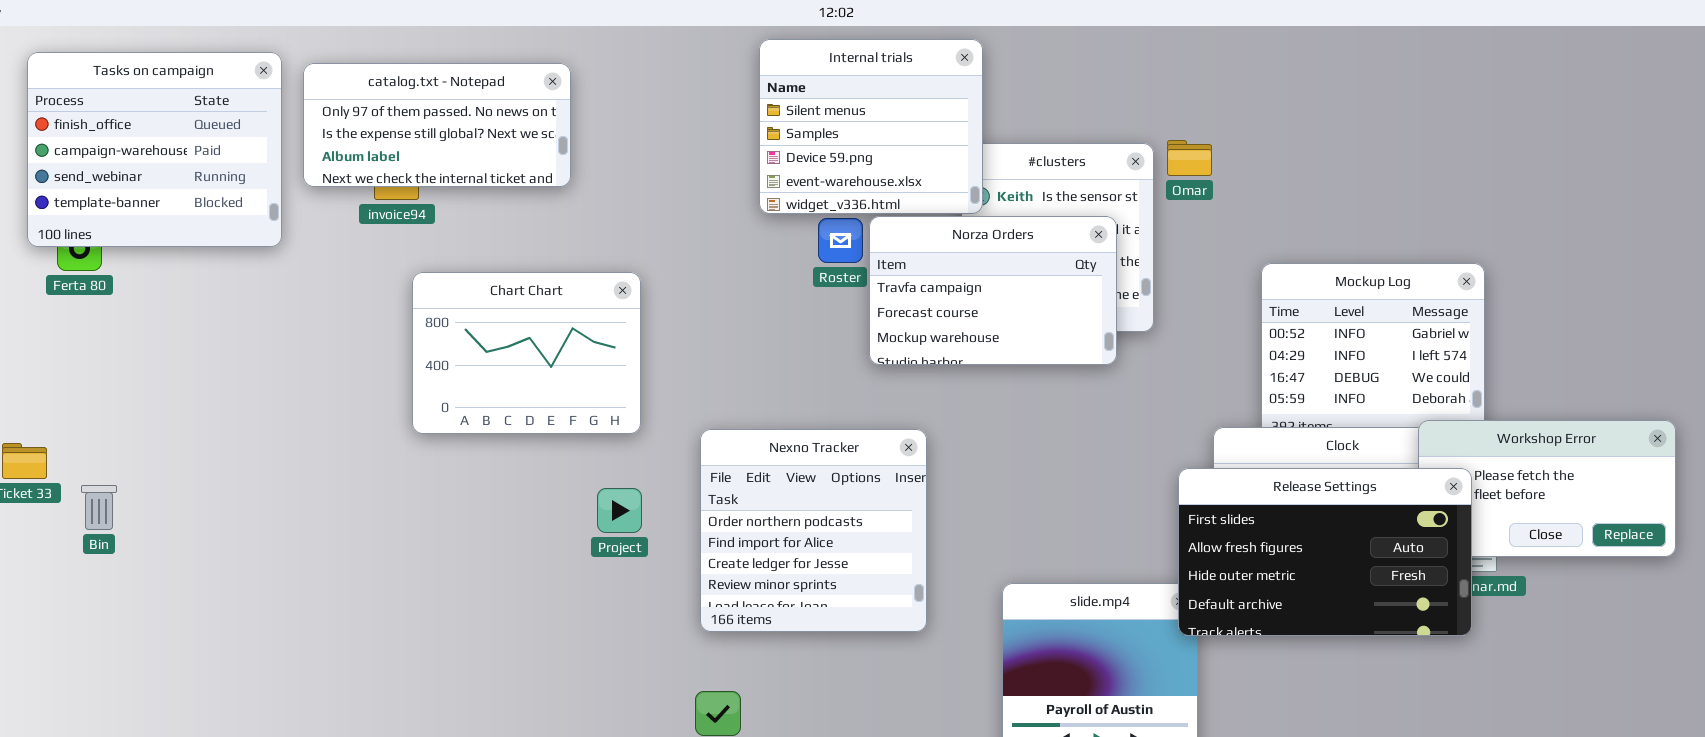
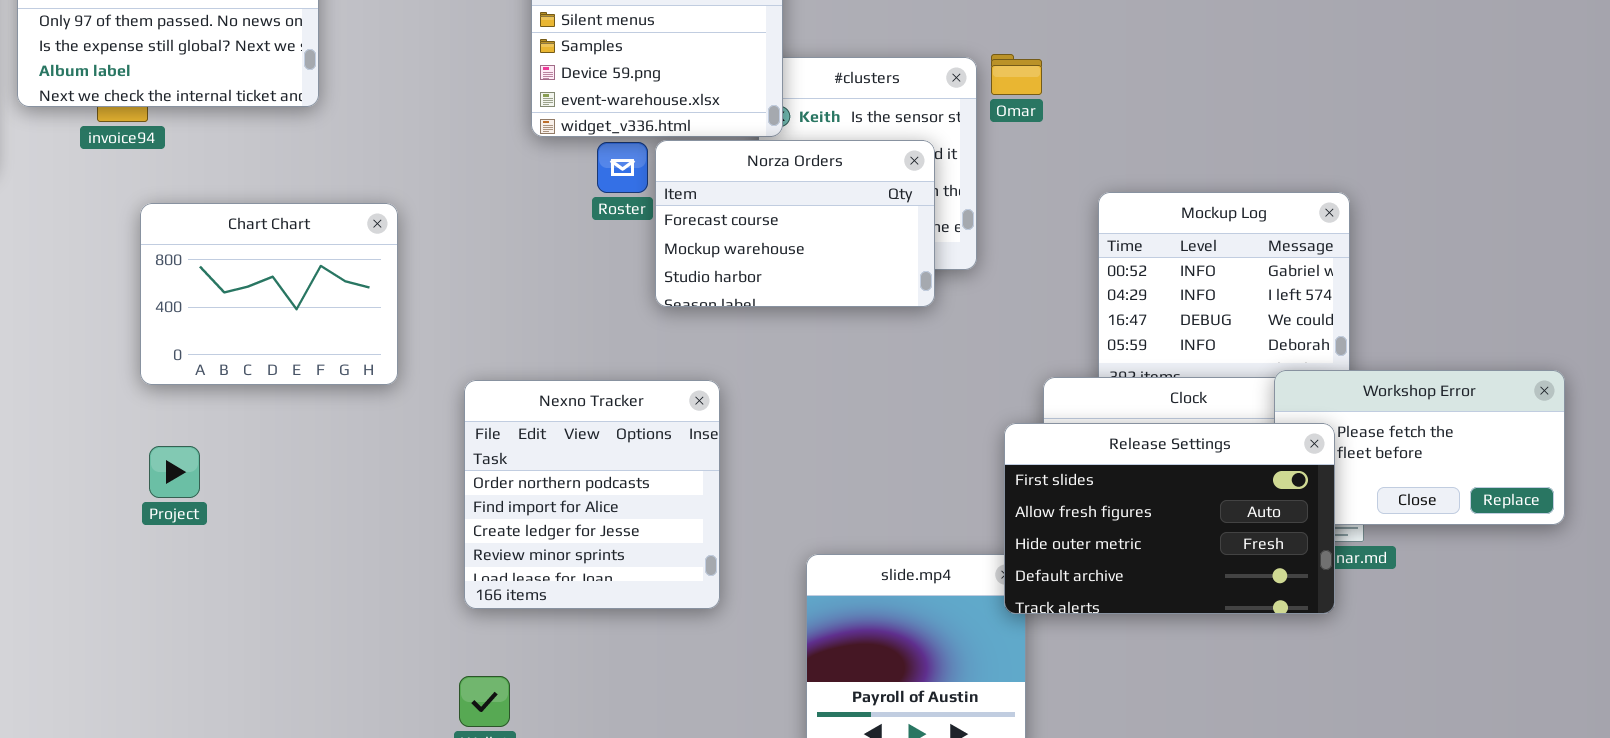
Norza Orders: [869,216,1117,365] -> [655,140,935,307], scrolled down 1 row
Project: [597,488,642,533] -> [149,446,200,498], moved

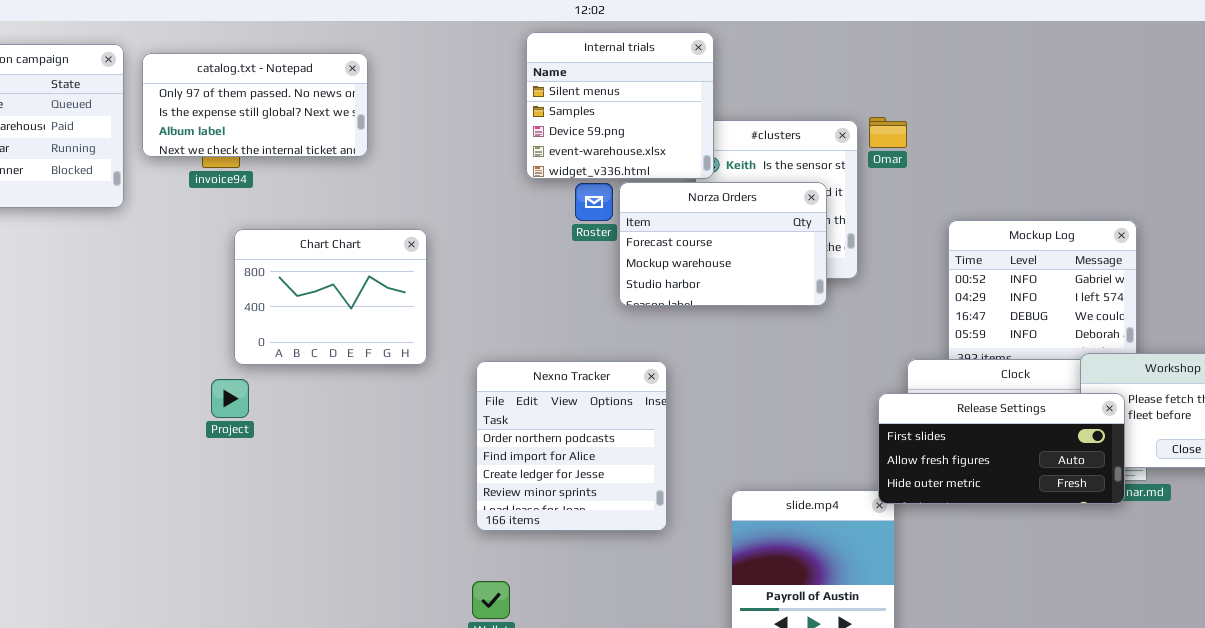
Release Settings: [1004,423,1335,614] -> [878,393,1125,504], resized
Project: [149,446,200,498] -> [211,379,249,418], moved

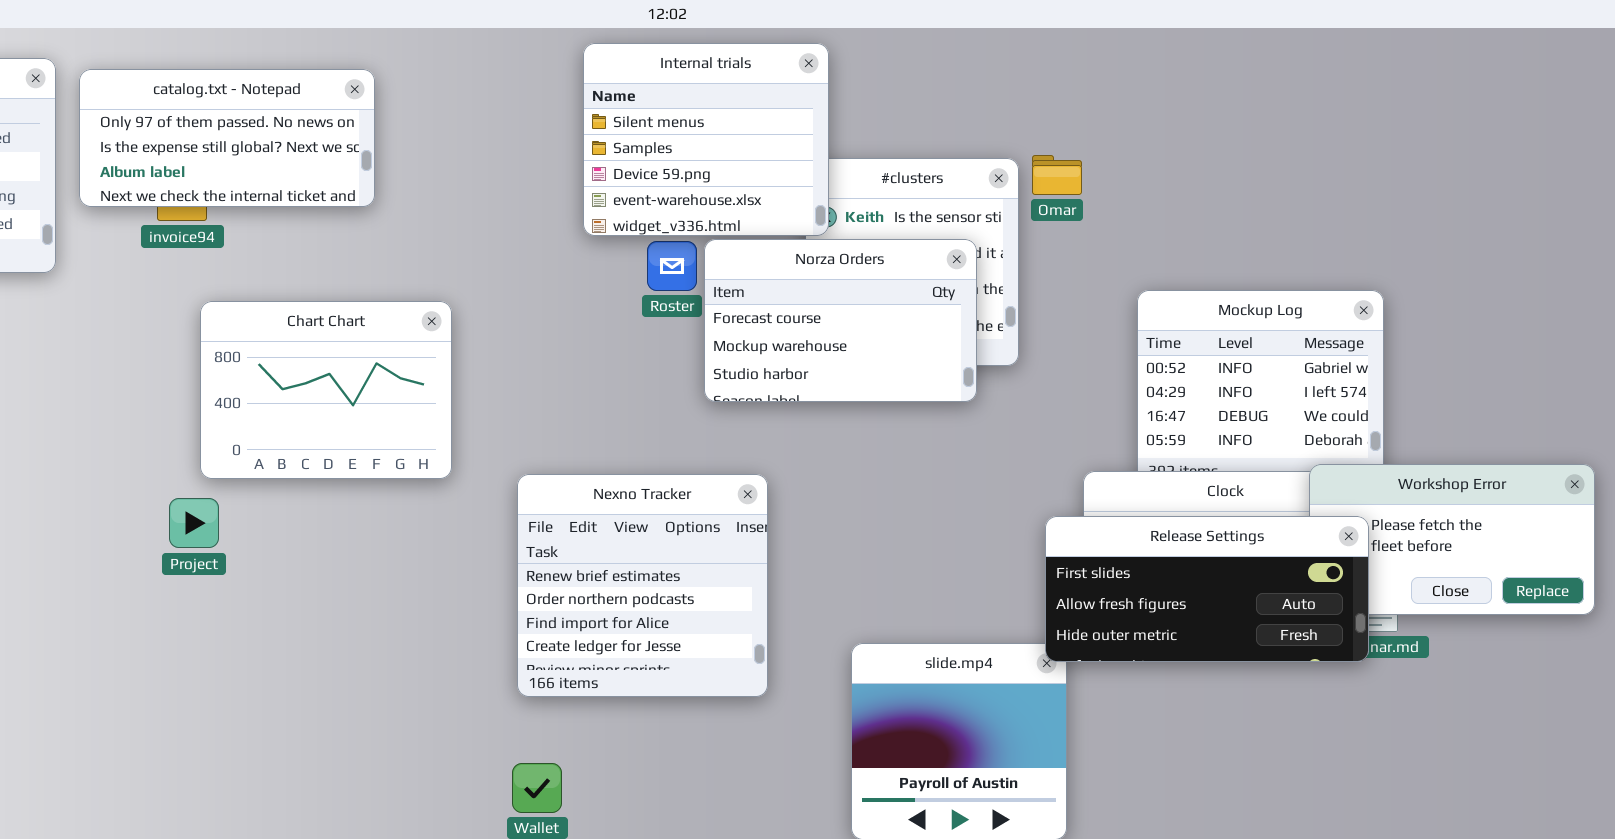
Nexno Tracker: [476,361,667,531] -> [517,474,768,697], scrolled up 1 row

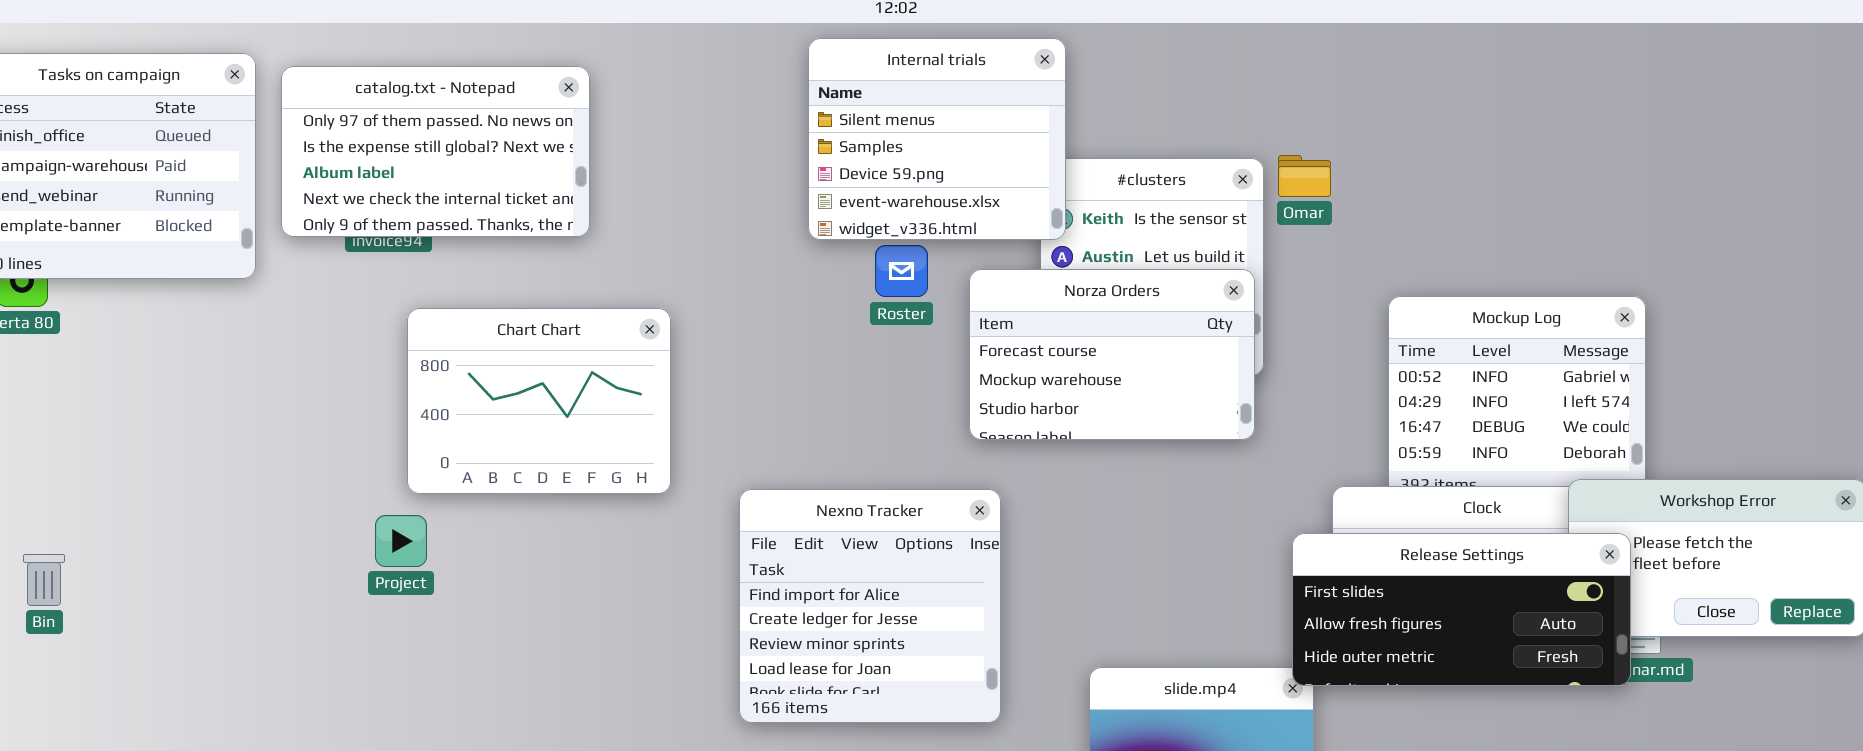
catalog.txt - Notepad: [79,69,375,207] -> [281,66,590,237], resized
Norza Orders: [704,239,977,402] -> [969,269,1255,440], moved
Nexno Tracker: [517,474,768,697] -> [739,489,1001,723], scrolled down 2 rows

